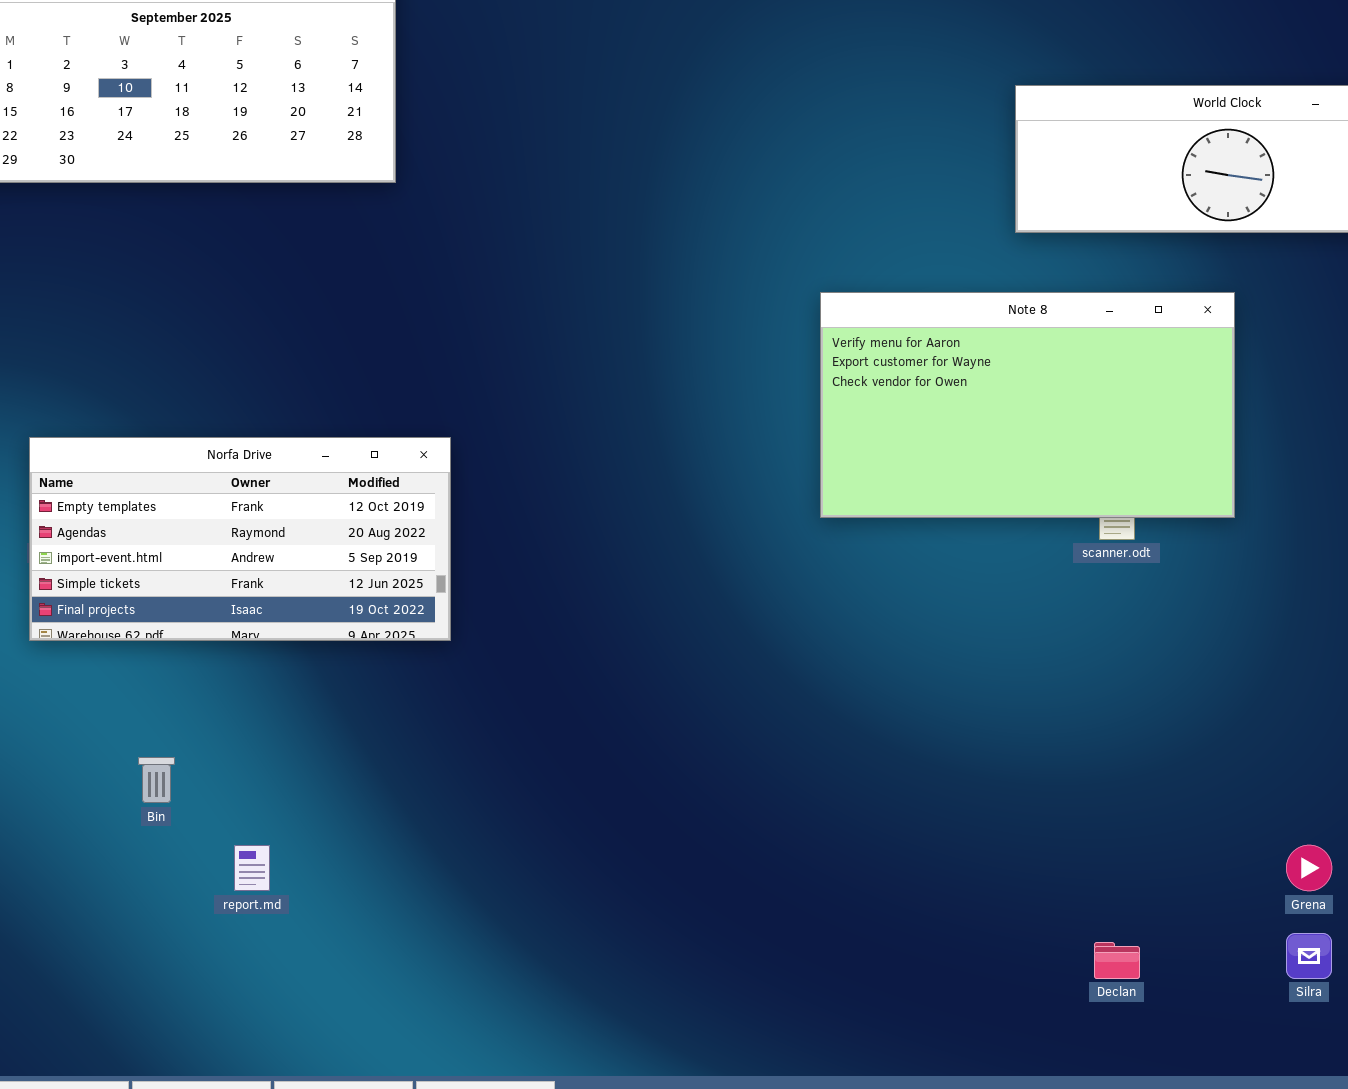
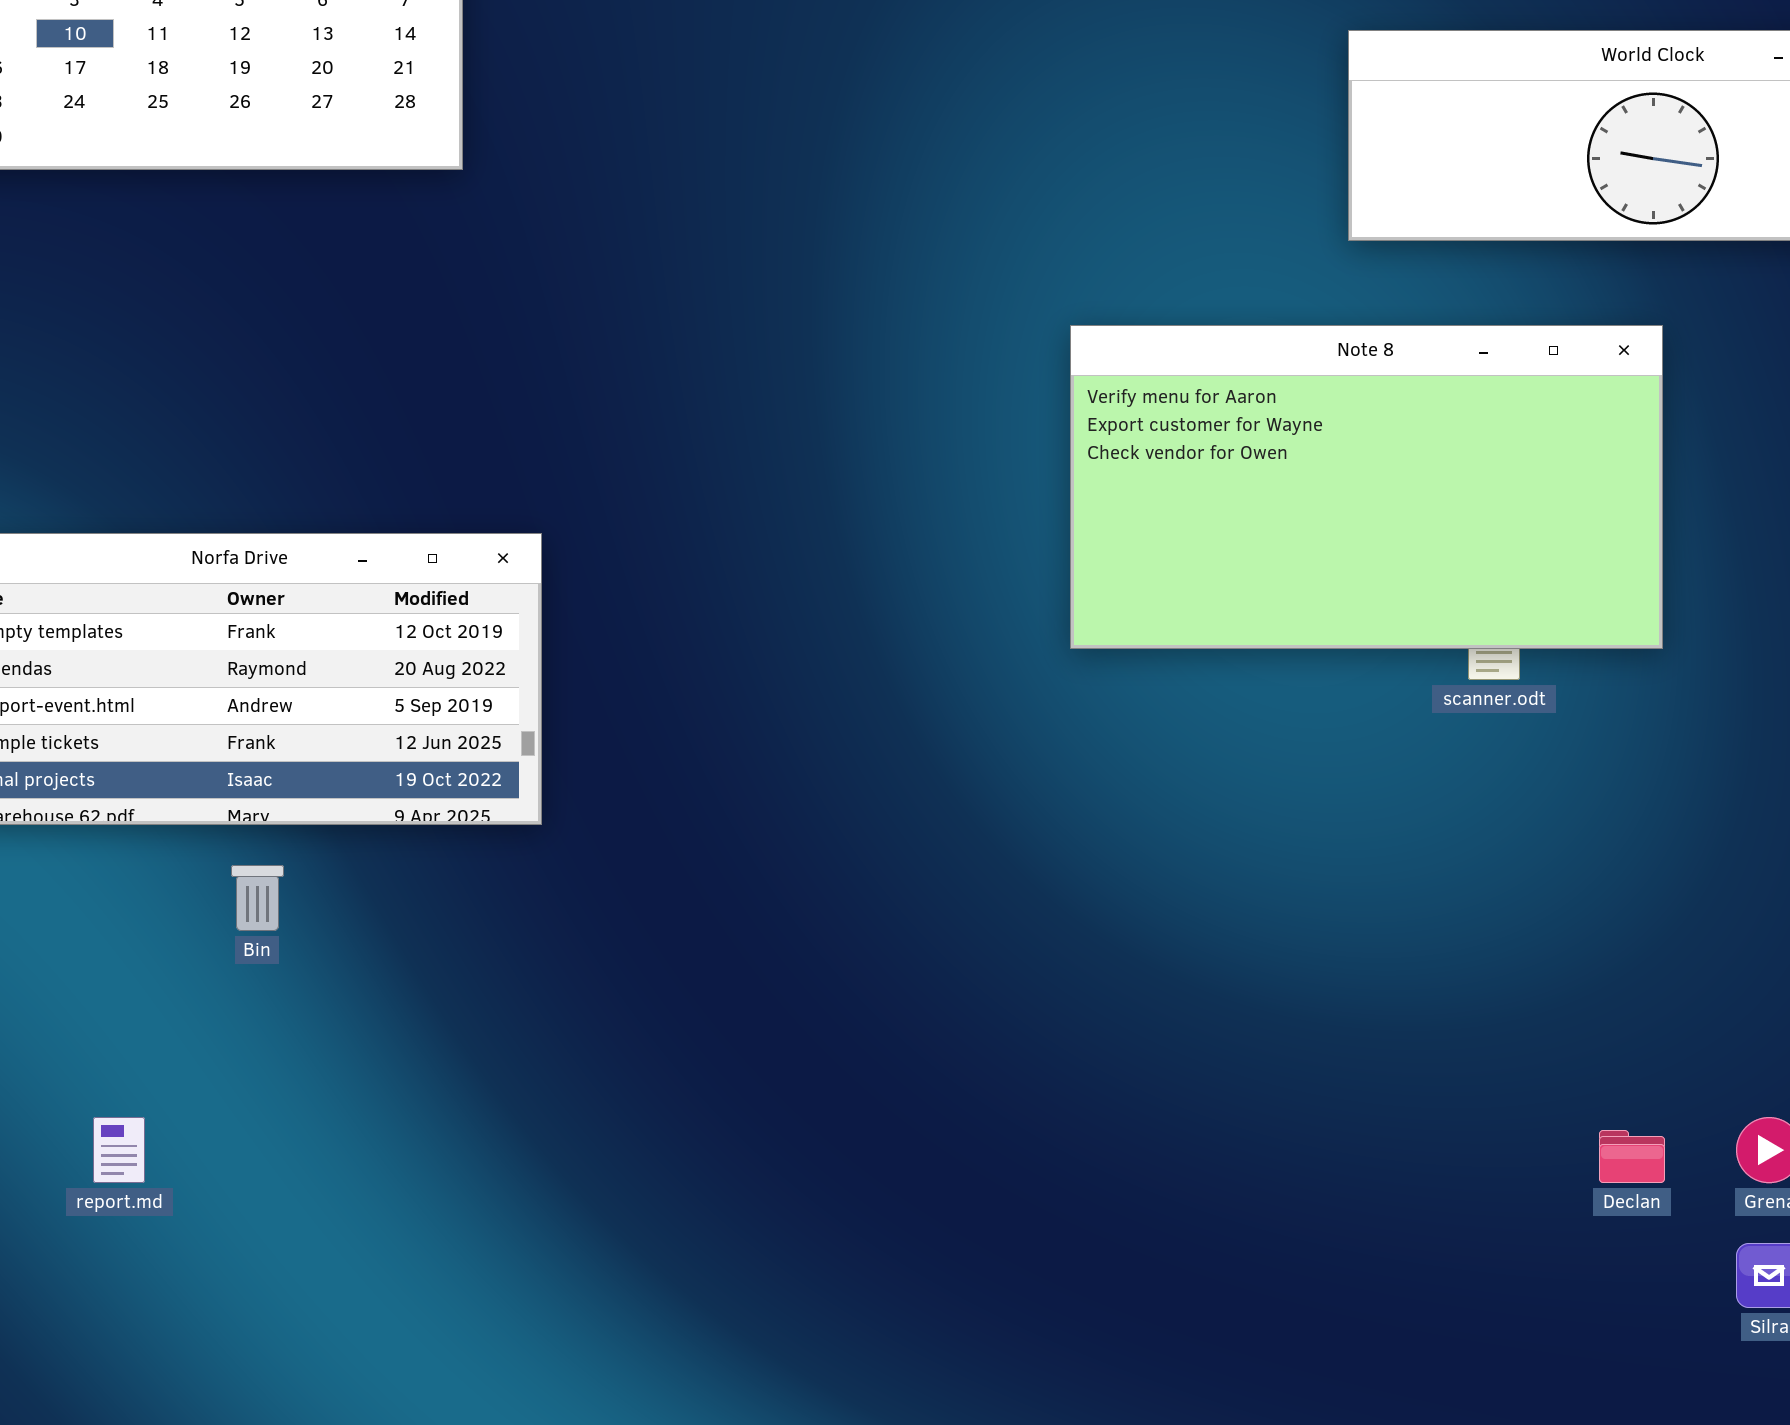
Bin: [138,757,175,803] -> [231,865,284,931], moved
report.md: [234,845,270,891] -> [93,1117,145,1183], moved
Declan: [1094,942,1140,979] -> [1599,1130,1665,1183], moved

